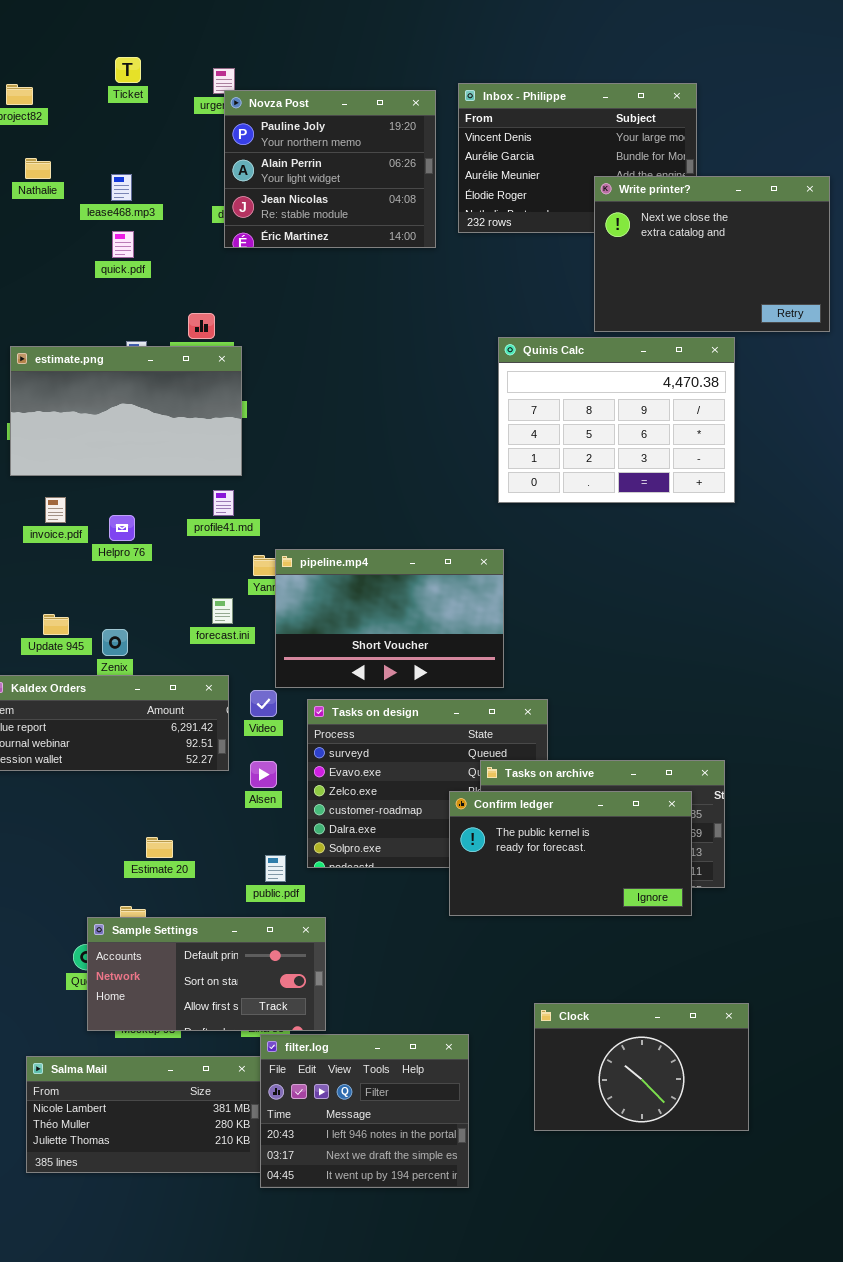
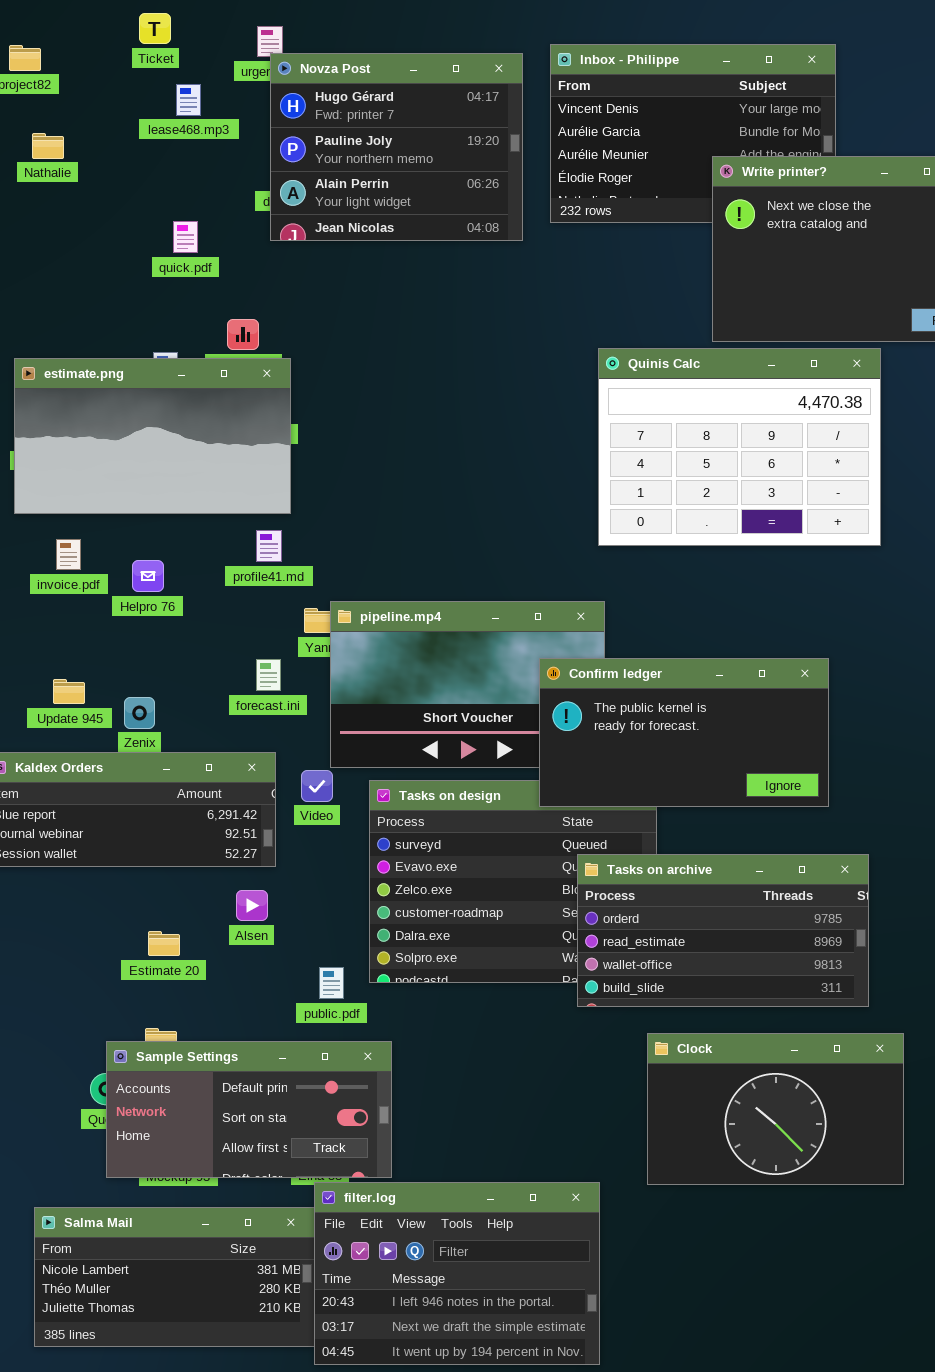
Novza Post: [224,90,436,248] -> [270,53,523,241], scrolled up 1 row
lease468.mp3: [111,174,132,201] -> [176,84,201,116], moved
quick.pdf: [112,231,134,258] -> [173,221,198,253], moved
Alsen: [250,761,277,788] -> [236,890,268,921], moved
Confirm ledger: [449,791,692,916] -> [539,658,829,807], moved
Estimate 20: [146,837,173,858] -> [148,931,180,956], moved
Clock: [534,1003,749,1131] -> [647,1033,904,1185], moved
filter.log: [260,1034,469,1188] -> [314,1182,600,1365], resized

